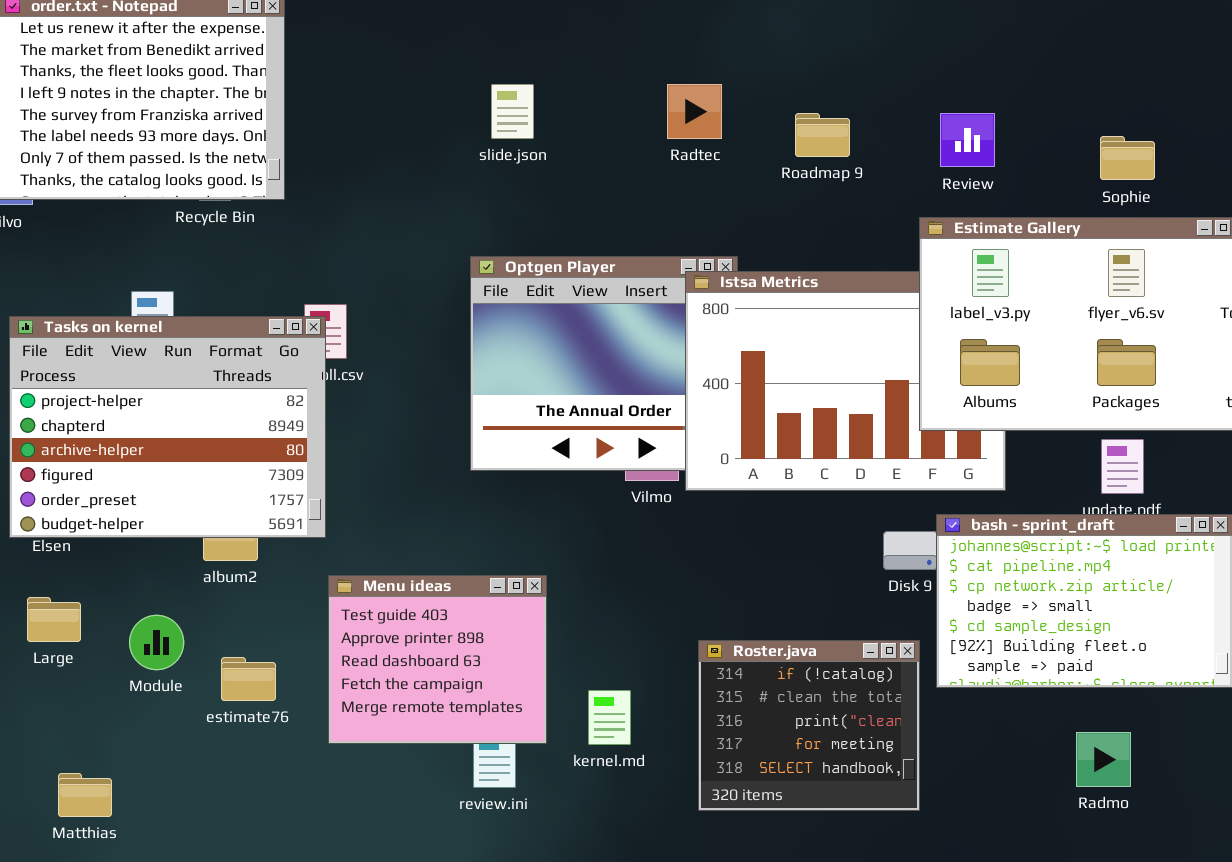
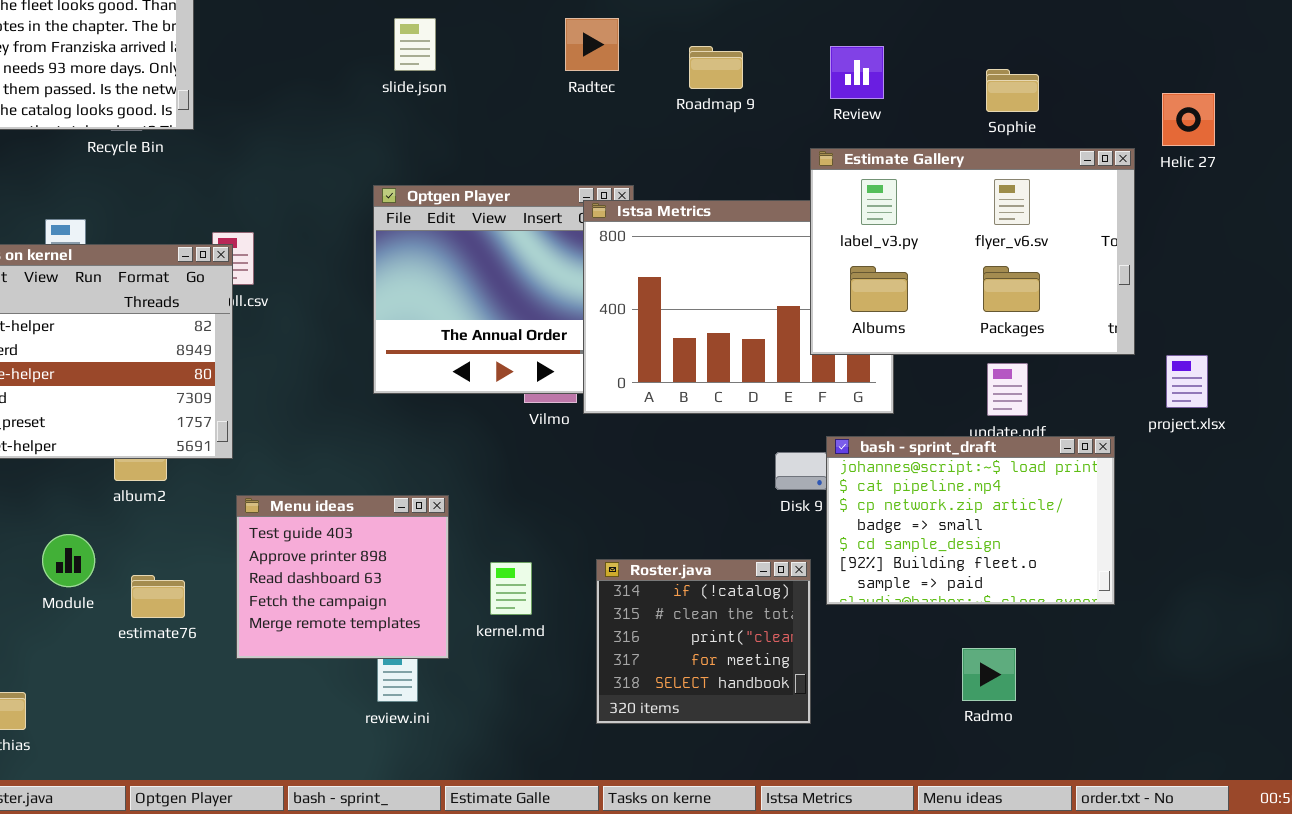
kernel.md: [588,690,631,745] -> [490,562,532,615], moved

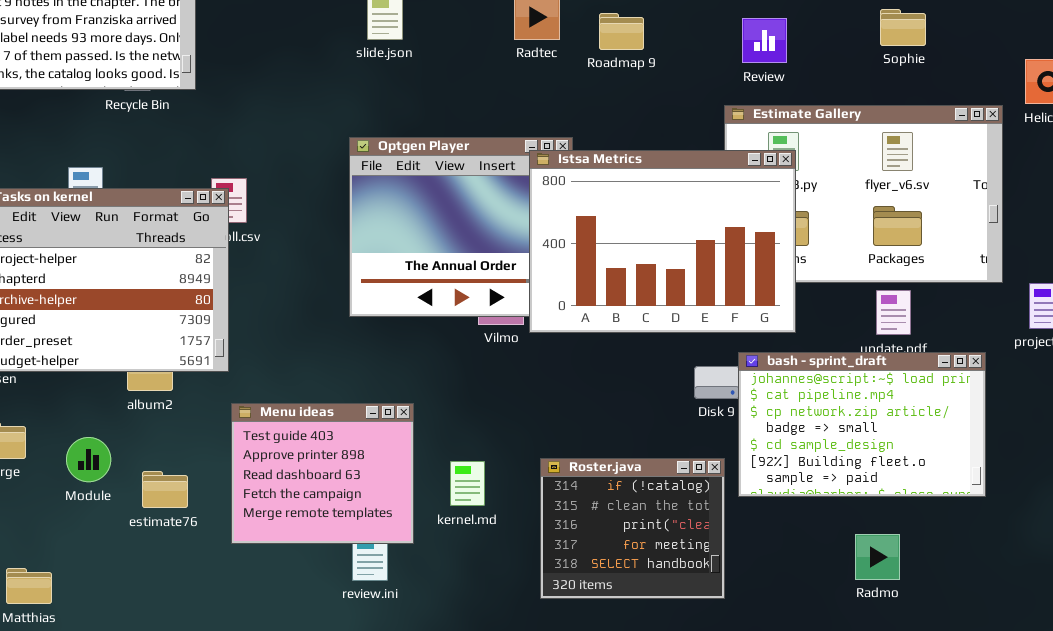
Roadmap 9: [689,46,743,89] -> [599,13,644,50], moved
Sophie: [986,69,1039,112] -> [880,9,926,46], moved
Istsa Metrics: [583,200,894,414] -> [529,150,796,333], raised

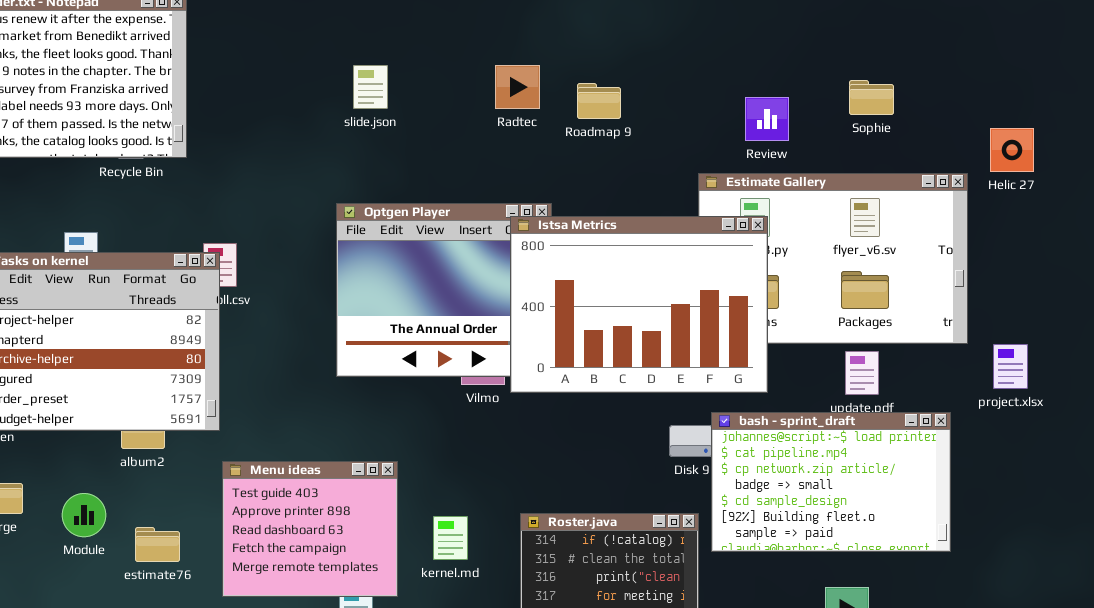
Review: [742,18,787,63] -> [745,97,789,141], moved

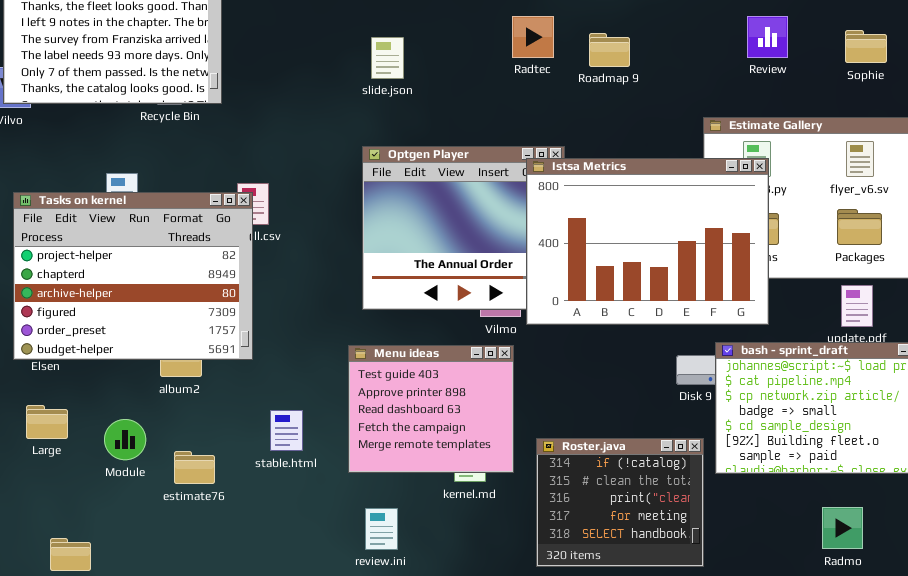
slide.json: [353,65,388,109] -> [371,37,404,79], moved
Review: [745,97,789,141] -> [747,16,788,58], moved
Menu ideas: [222,461,398,597] -> [348,345,514,473], moved

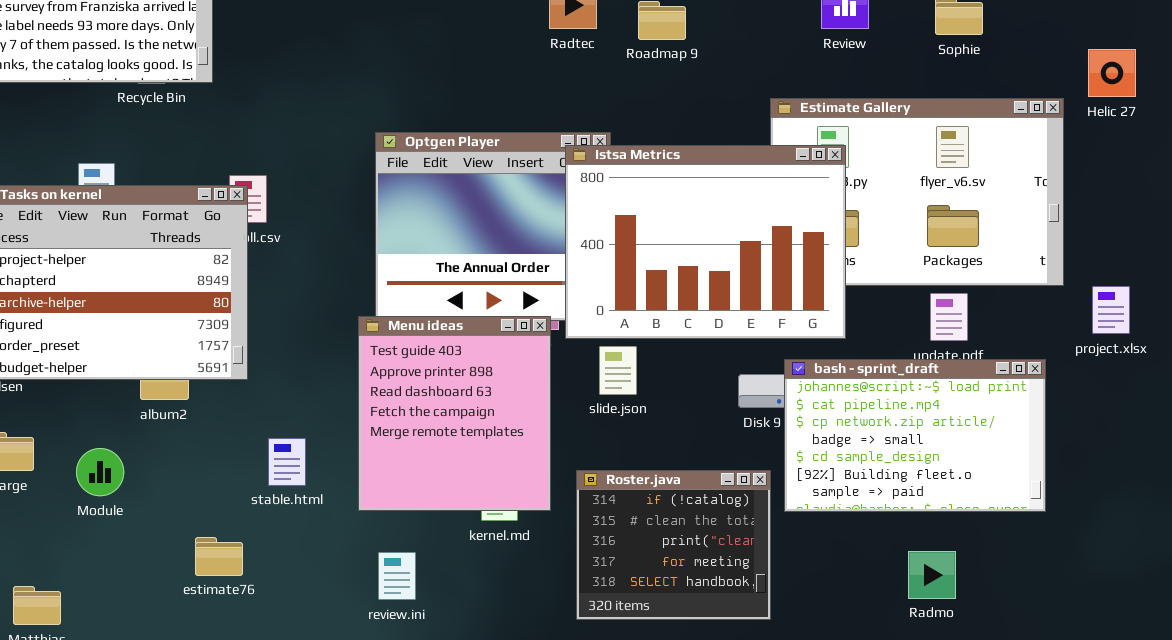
slide.json: [371,37,404,79] -> [599,346,637,395], moved
Menu ideas: [348,345,514,473] -> [358,316,551,511], resized
estimate76: [174,451,215,484] -> [195,537,243,576], moved

